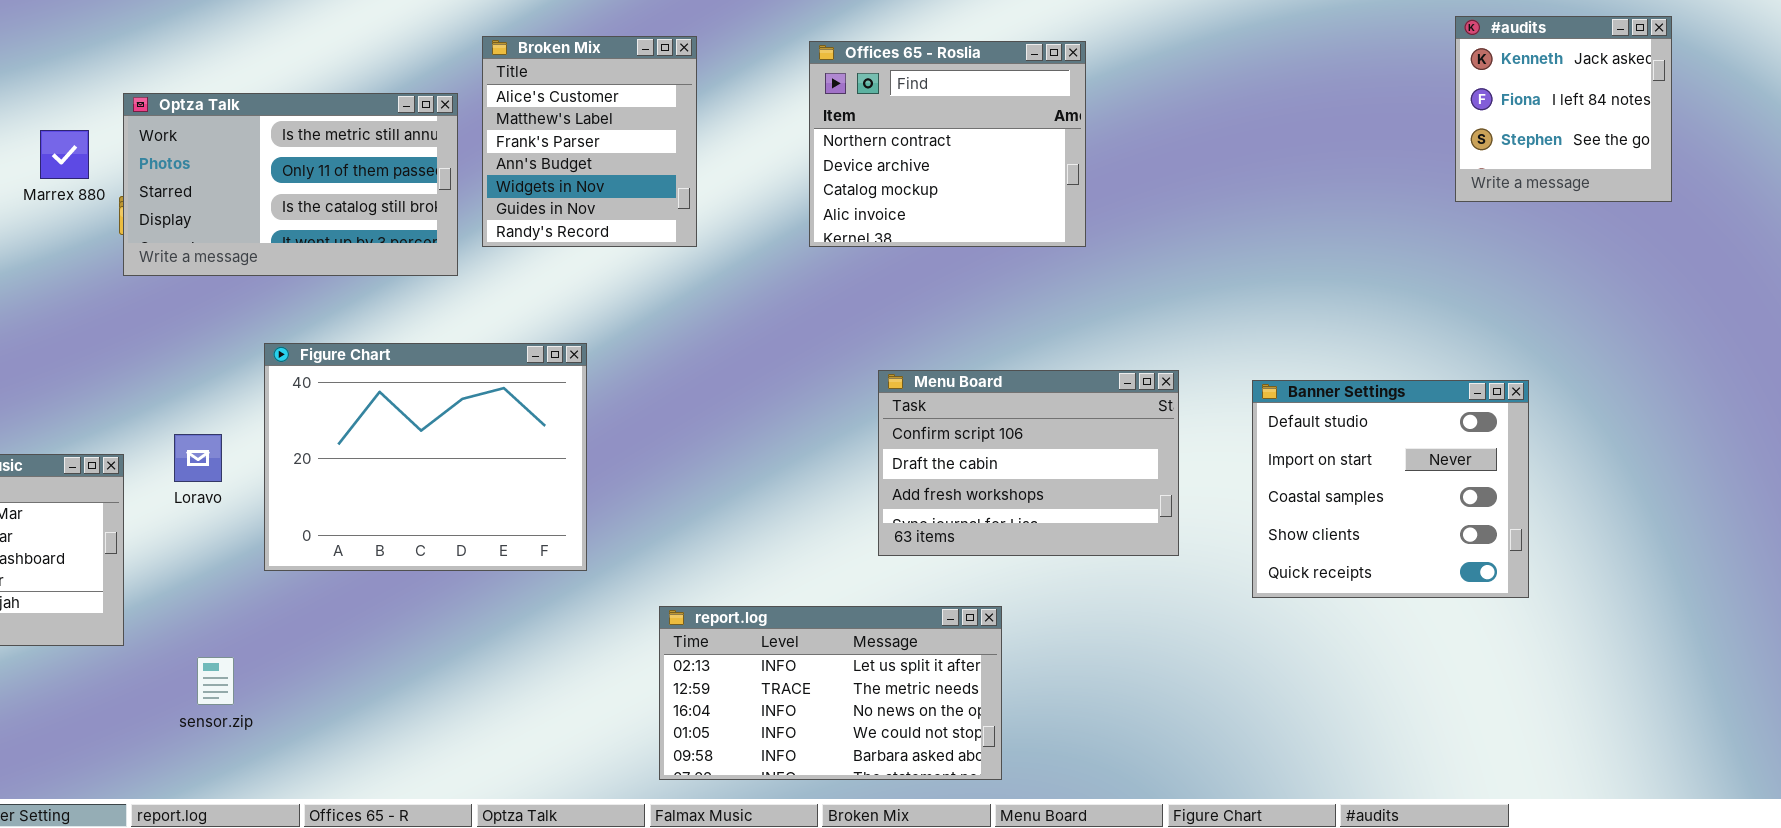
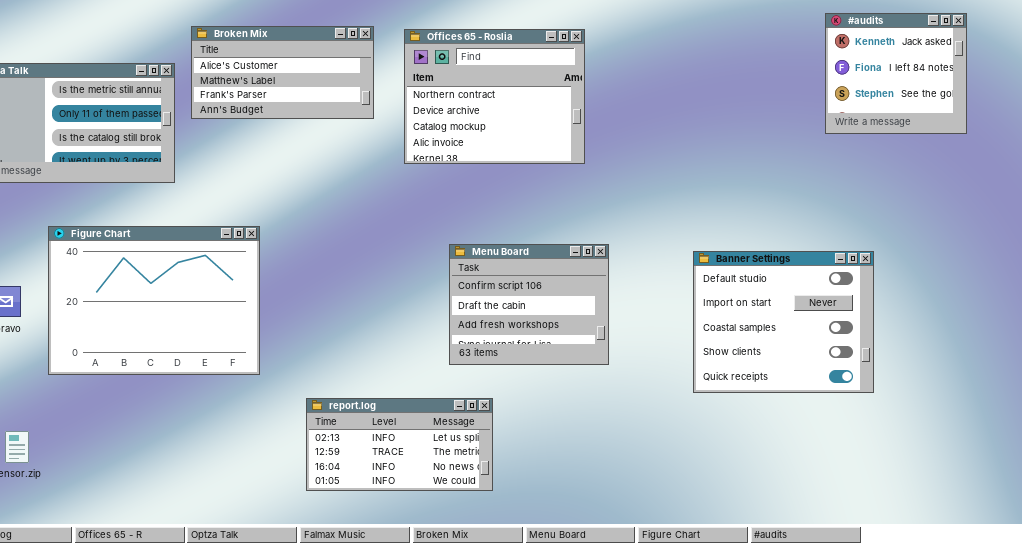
Broken Mix: [482,36,697,247] -> [191,26,374,119], resized
Menu Board: [878,370,1179,556] -> [449,244,609,365], resized
report.log: [659,606,1002,780] -> [306,398,493,491], resized

